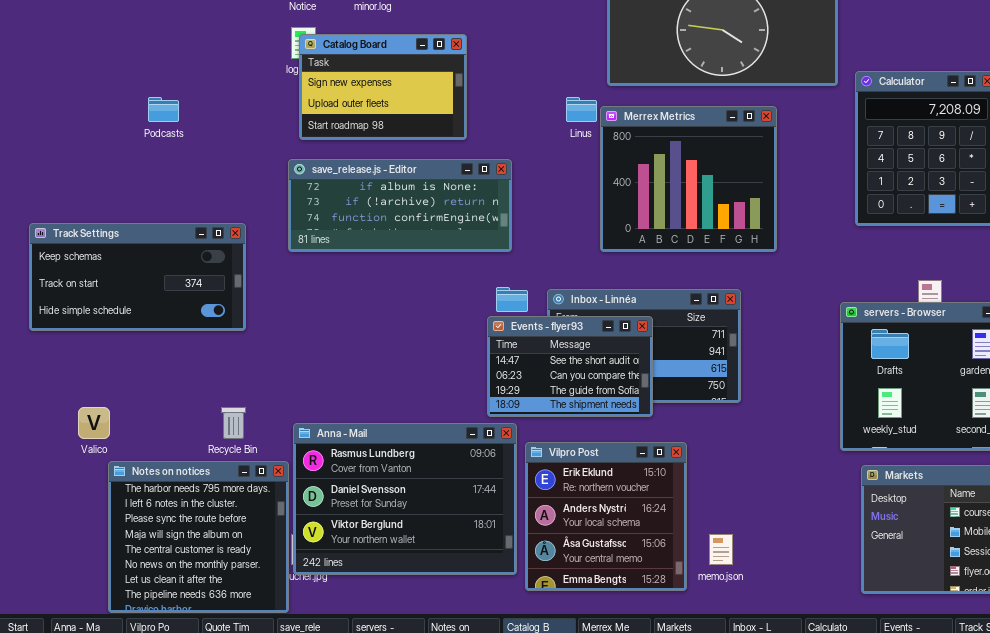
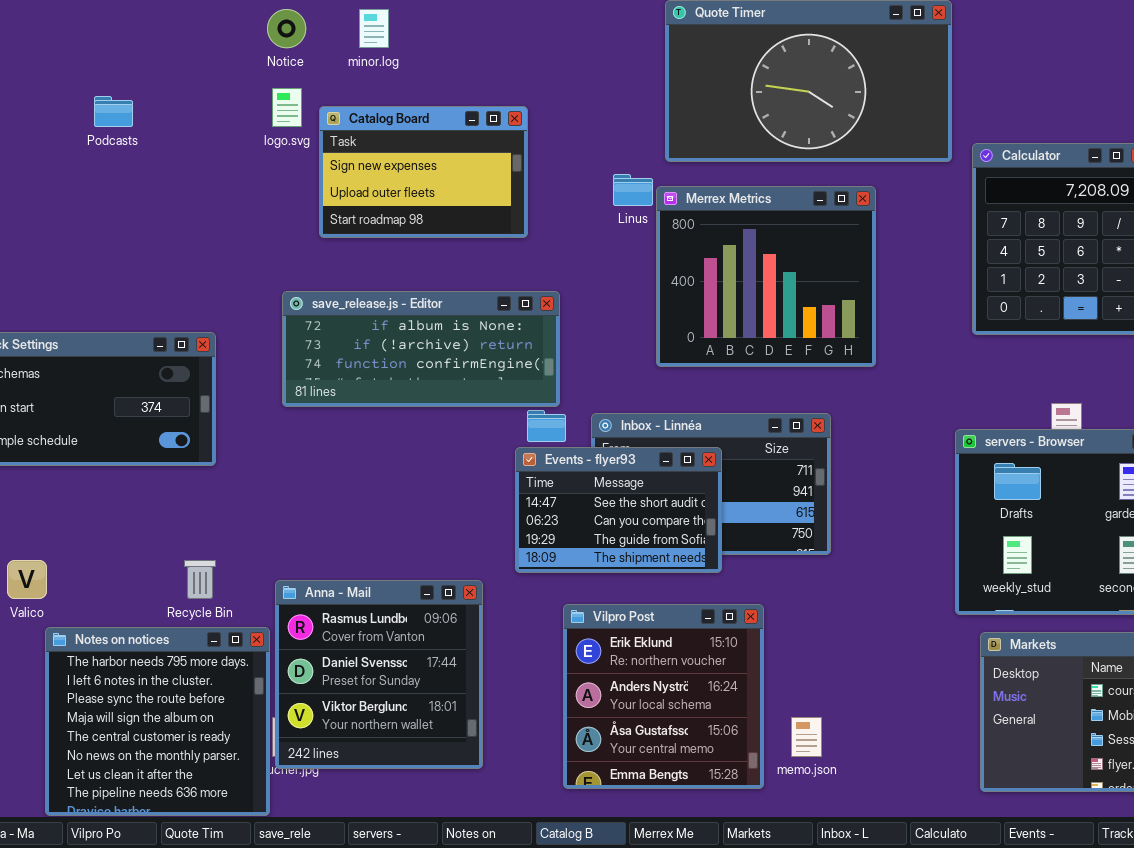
Catalog Board: [299,34,467,140] -> [319,106,528,238], moved
Podcasts: [148,97,179,122] -> [94,96,133,127], moved
save_release.js - Editor: [288,159,512,252] -> [282,291,560,407], moved
Anna - Mail: [293,423,517,575] -> [275,580,483,769], resized

